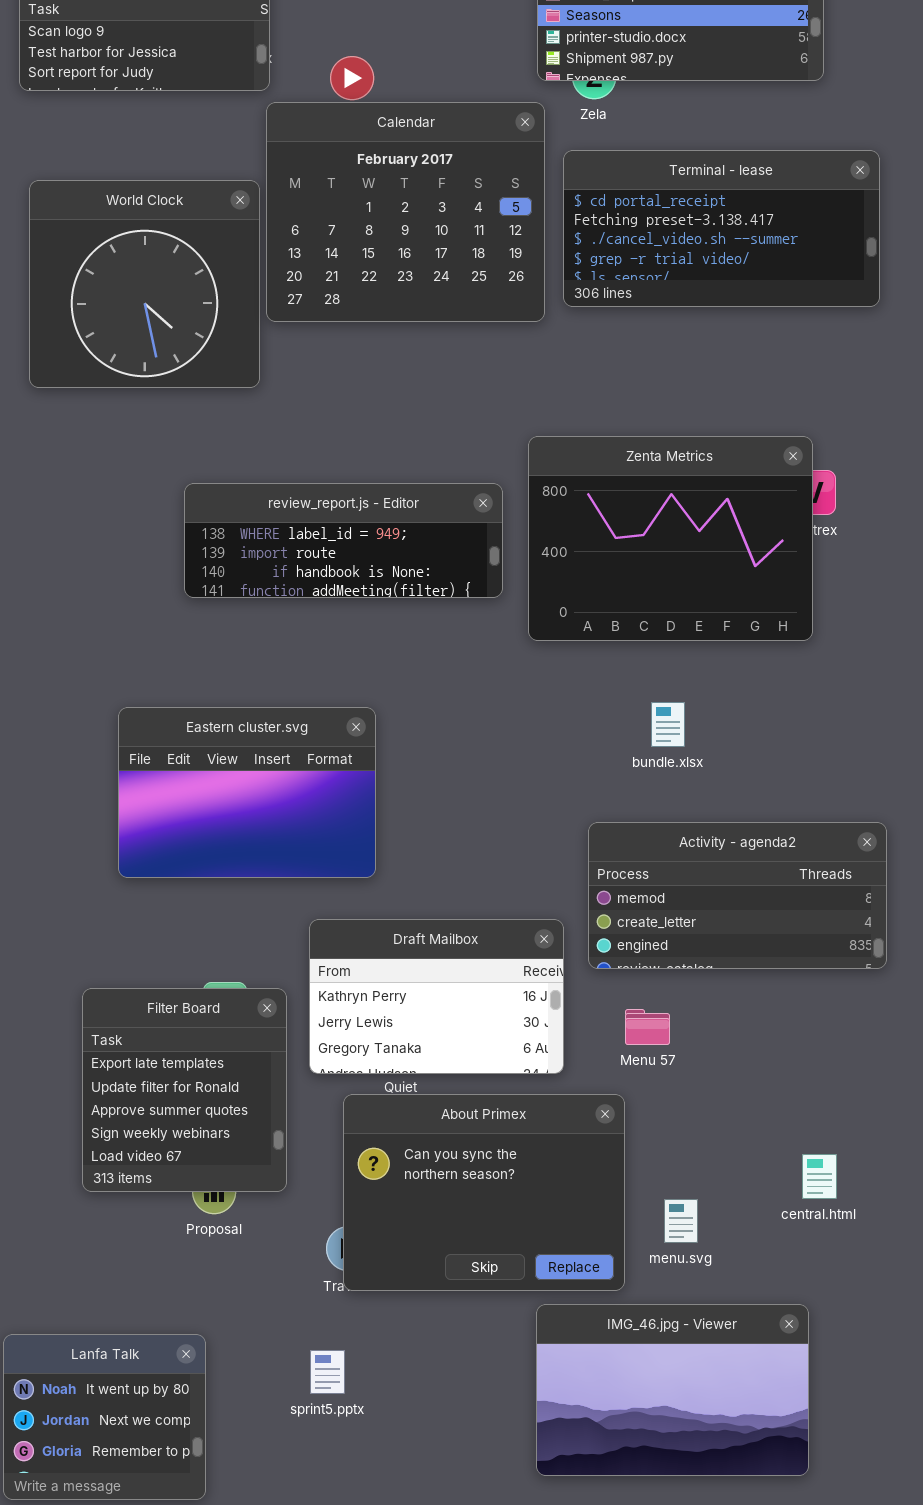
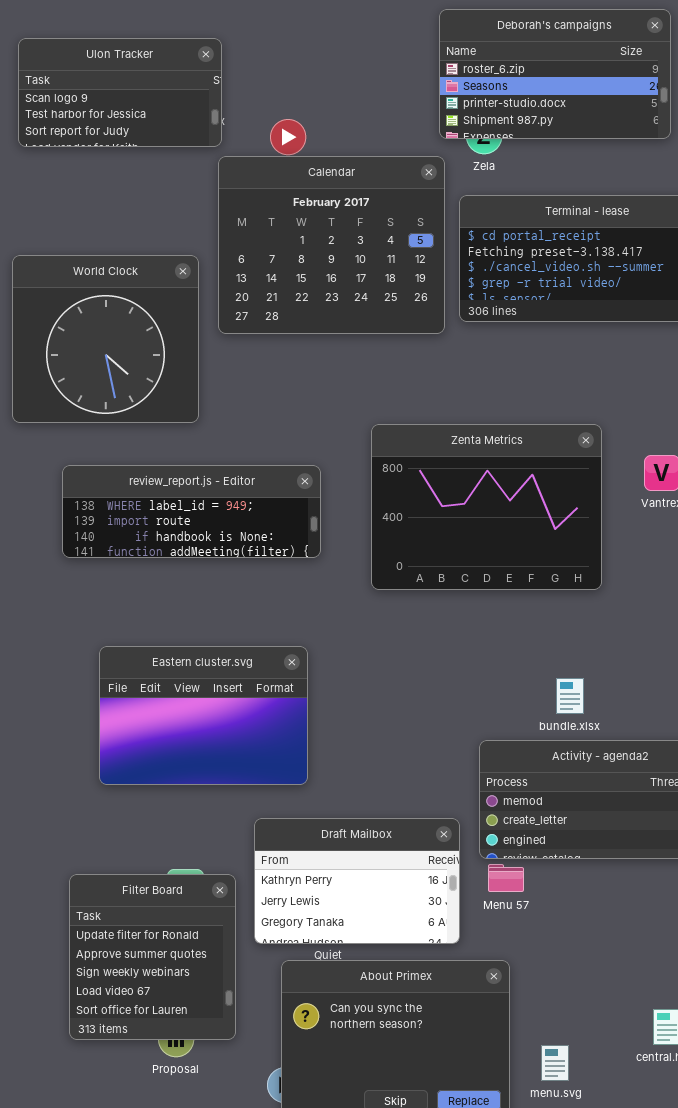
World Clock: [29,180,260,388] -> [12,255,199,423], moved
Zenta Metrics: [528,436,813,641] -> [371,424,602,590], moved
review_report.js - Editor: [184,483,503,598] -> [62,465,321,558], moved
bundle.xlsx: [651,702,685,747] -> [556,678,584,714], moved
Filter Board: [82,988,287,1192] -> [69,874,236,1040], scrolled down 1 row
Menu 57: [625,1009,670,1045] -> [488,864,524,892], moved

